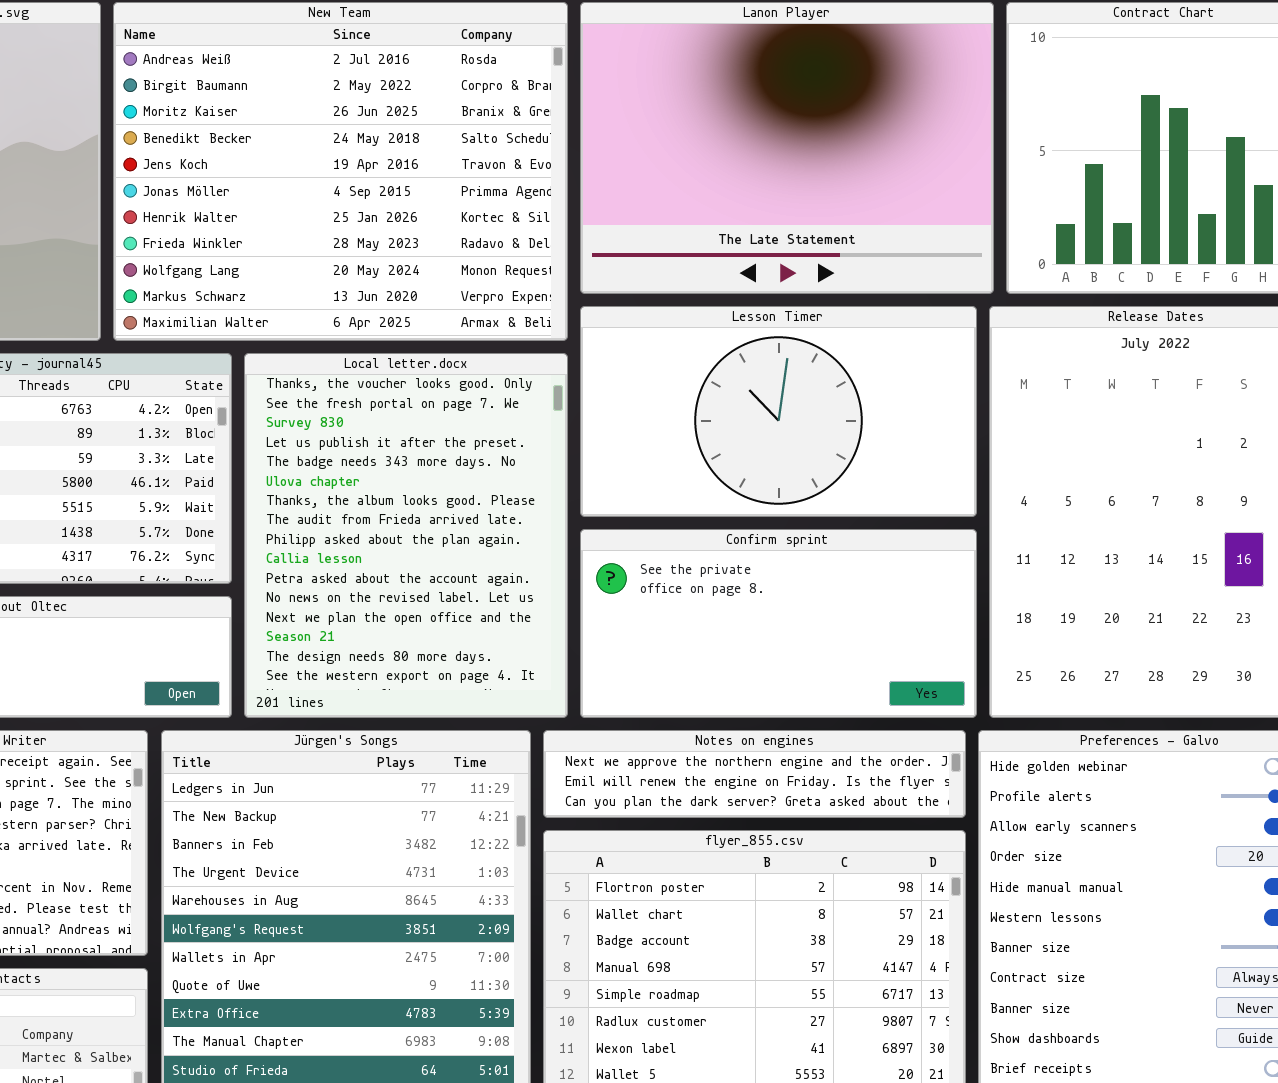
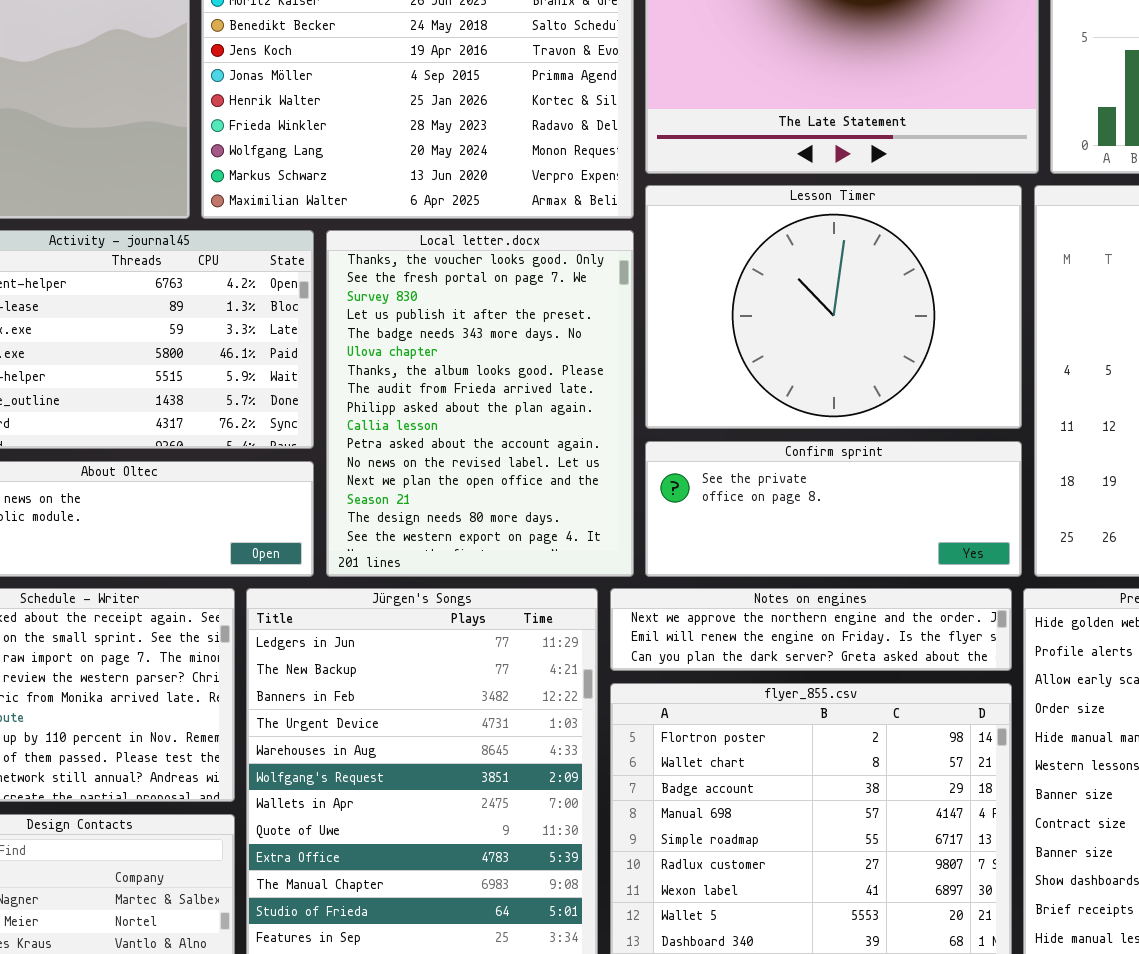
Lesson Timer: [580,306,977,517] -> [645,185,1022,429], resized
Confirm sprint: [580,529,977,718] -> [645,441,1022,577], resized

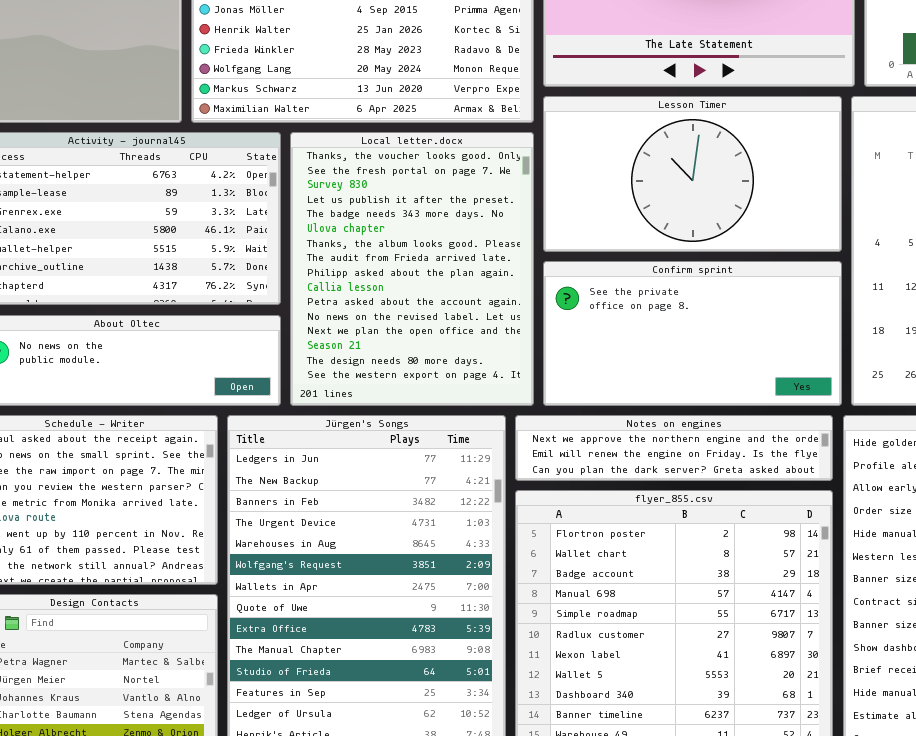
Lesson Timer: [645,185,1022,429] -> [543,96,842,252], resized
Confirm sprint: [645,441,1022,577] -> [543,261,842,406], resized

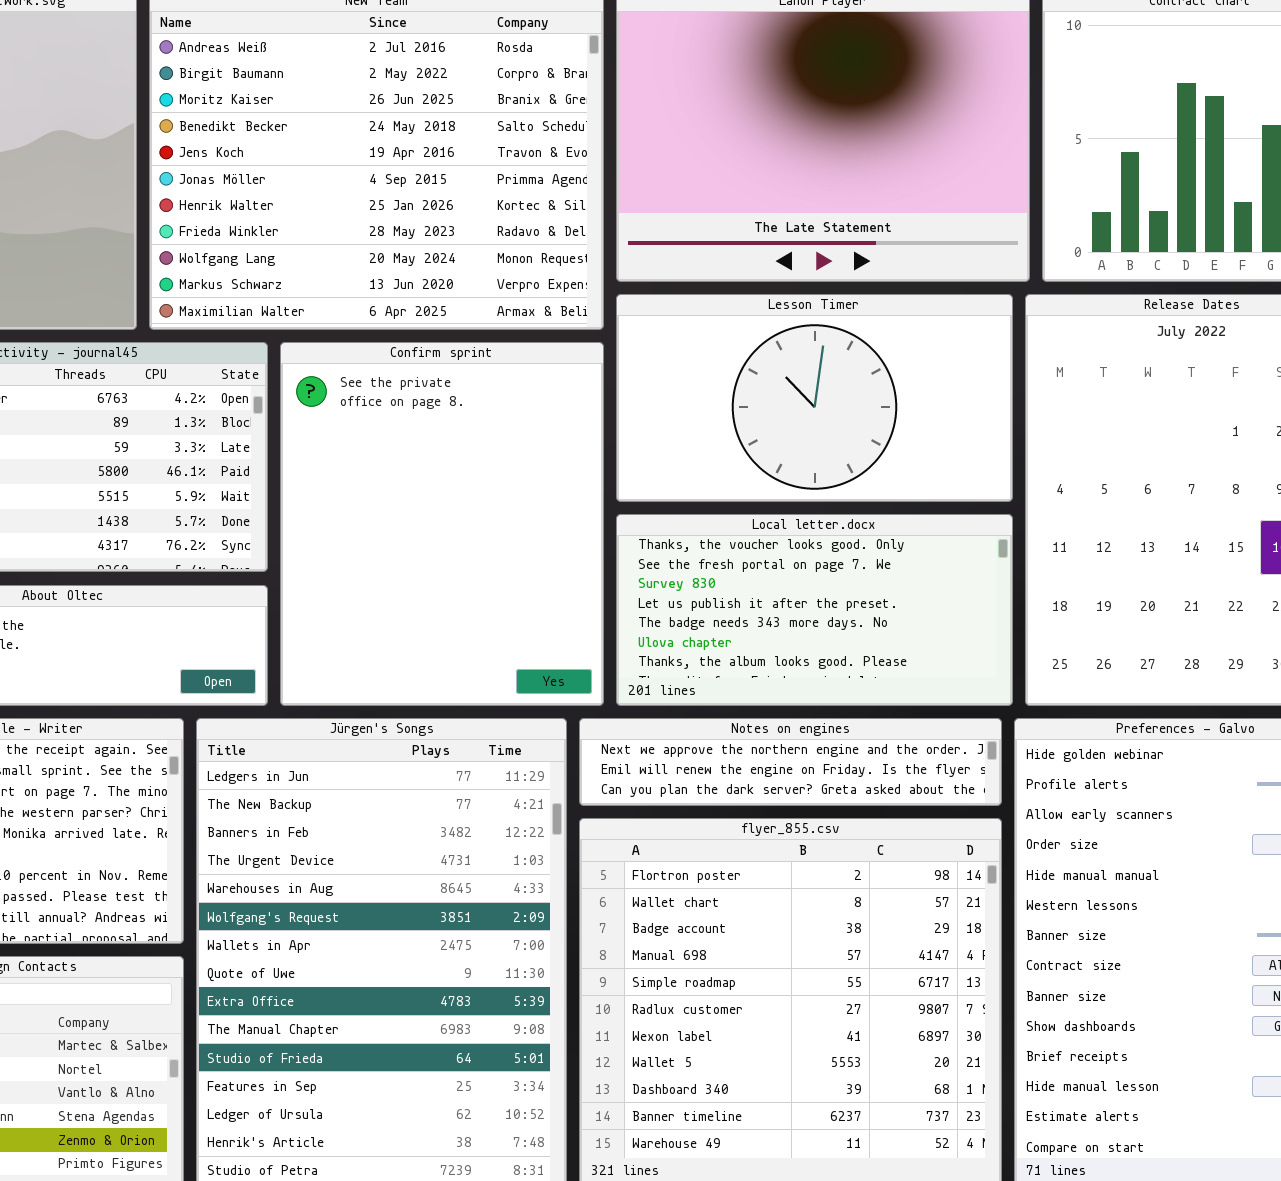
Local letter.docx: [290,132,534,406] -> [616,514,1013,706], moved, resized
Confirm sprint: [543,261,842,406] -> [280,342,604,706], moved, resized

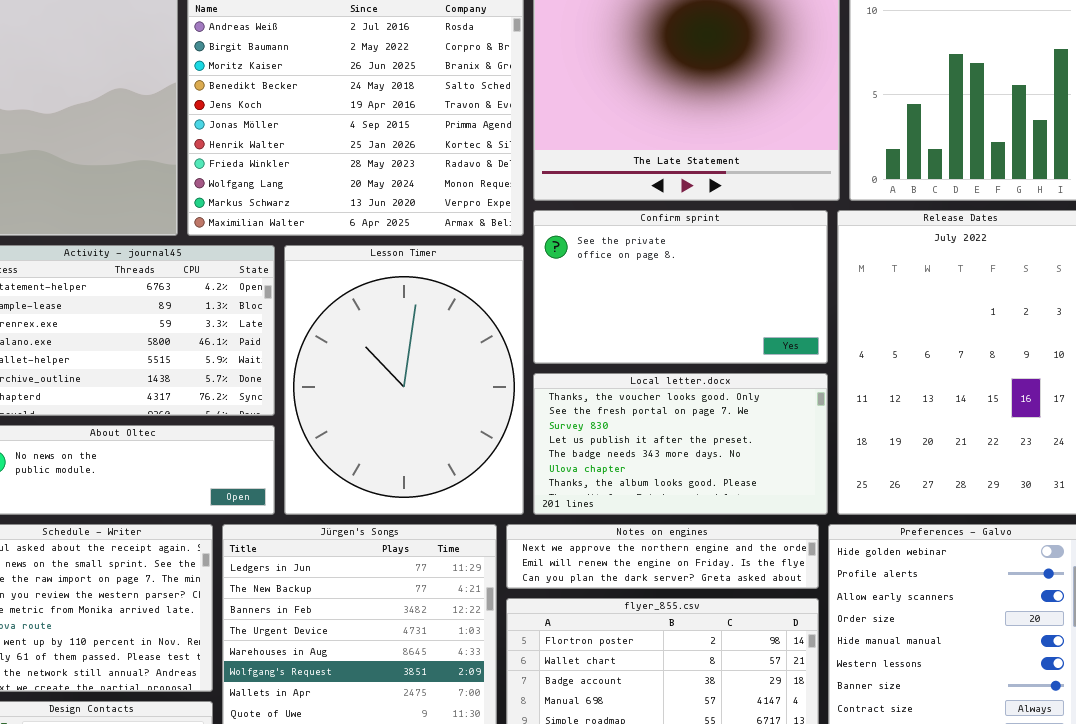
Lesson Timer: [616,294,1013,502] -> [284,245,524,515], moved, resized
Confirm sprint: [280,342,604,706] -> [533,210,828,364], moved, resized

